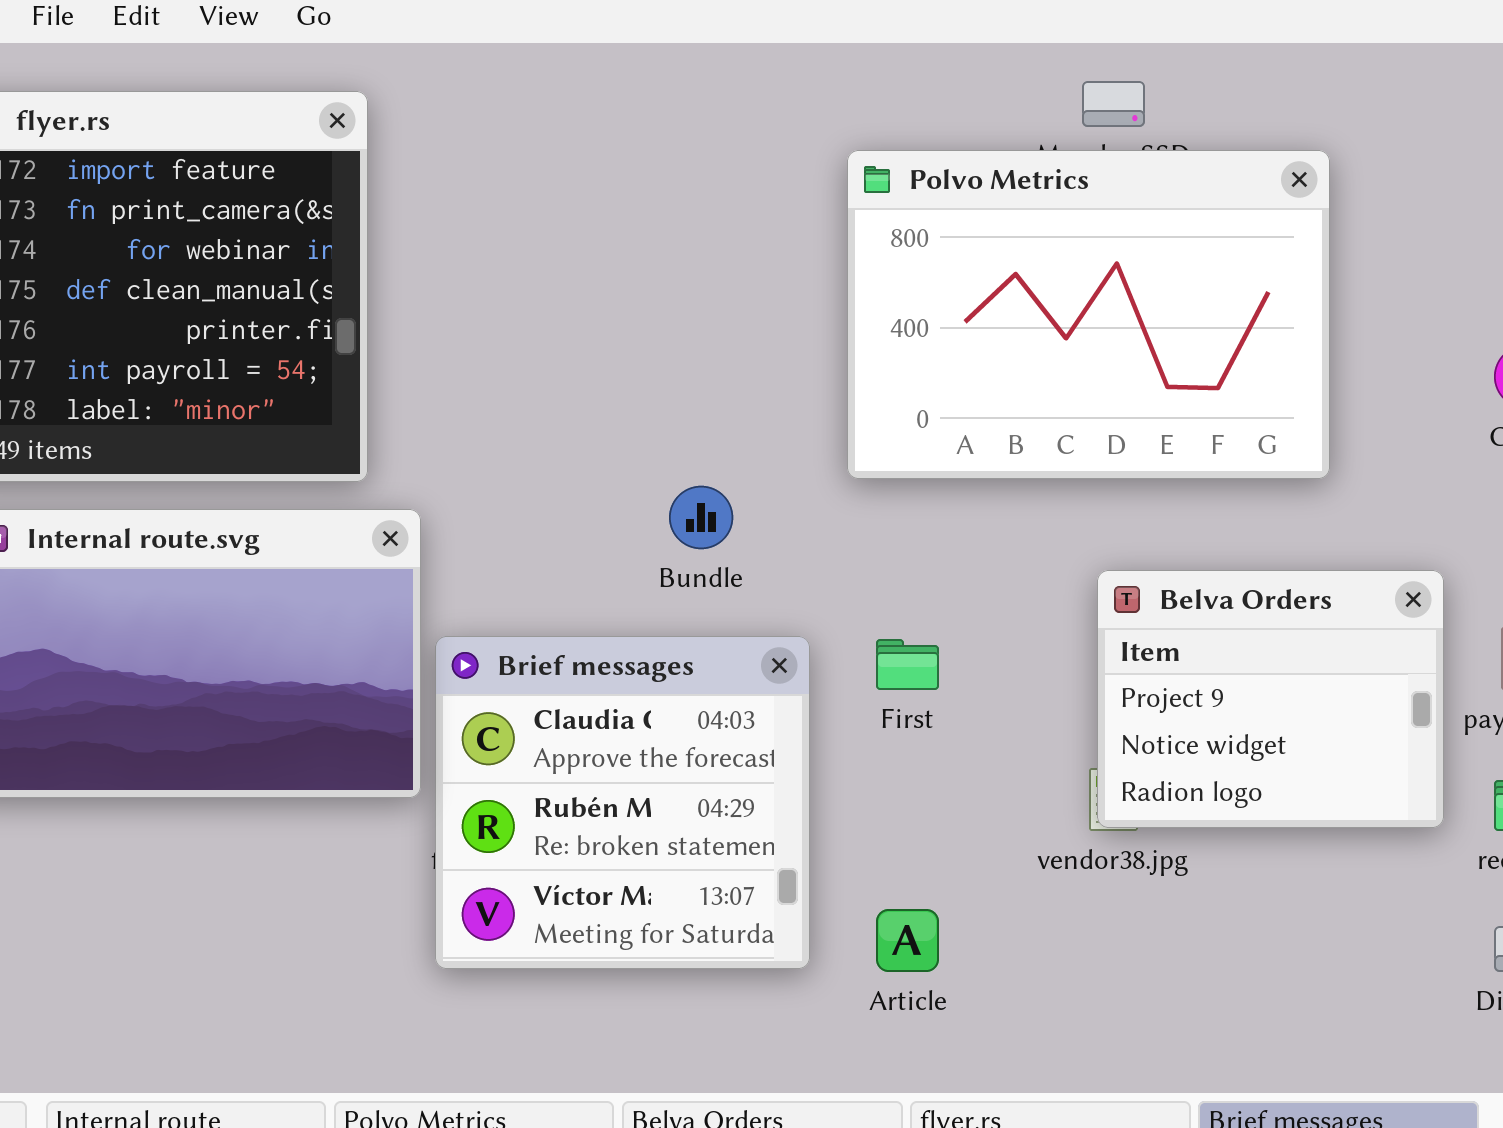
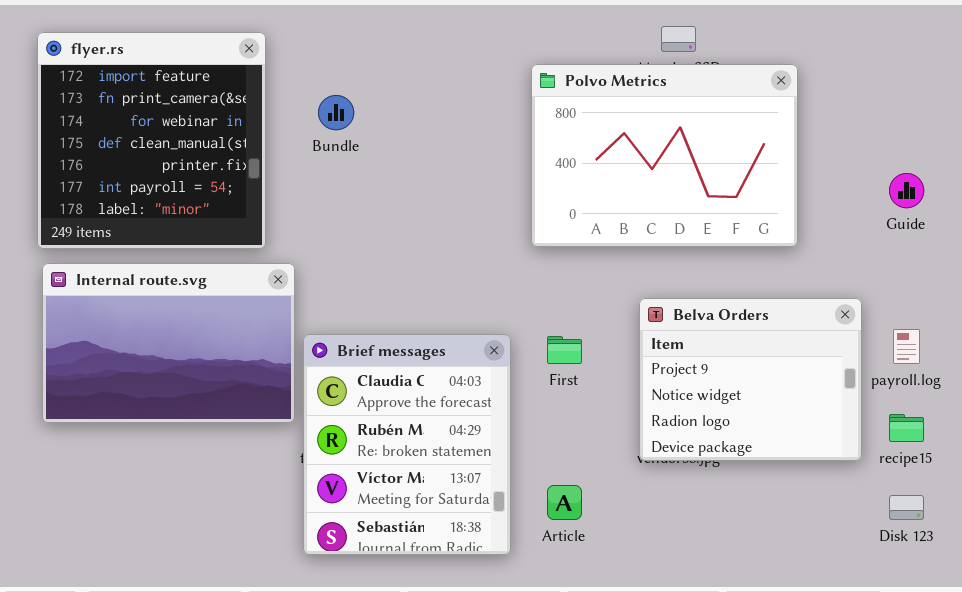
Bundle: [669,486,733,549] -> [318,95,354,130], moved
Belva Orders: [1097,570,1444,828] -> [639,298,862,461], resized
Brief messages: [435,636,810,969] -> [303,334,511,555], resized

